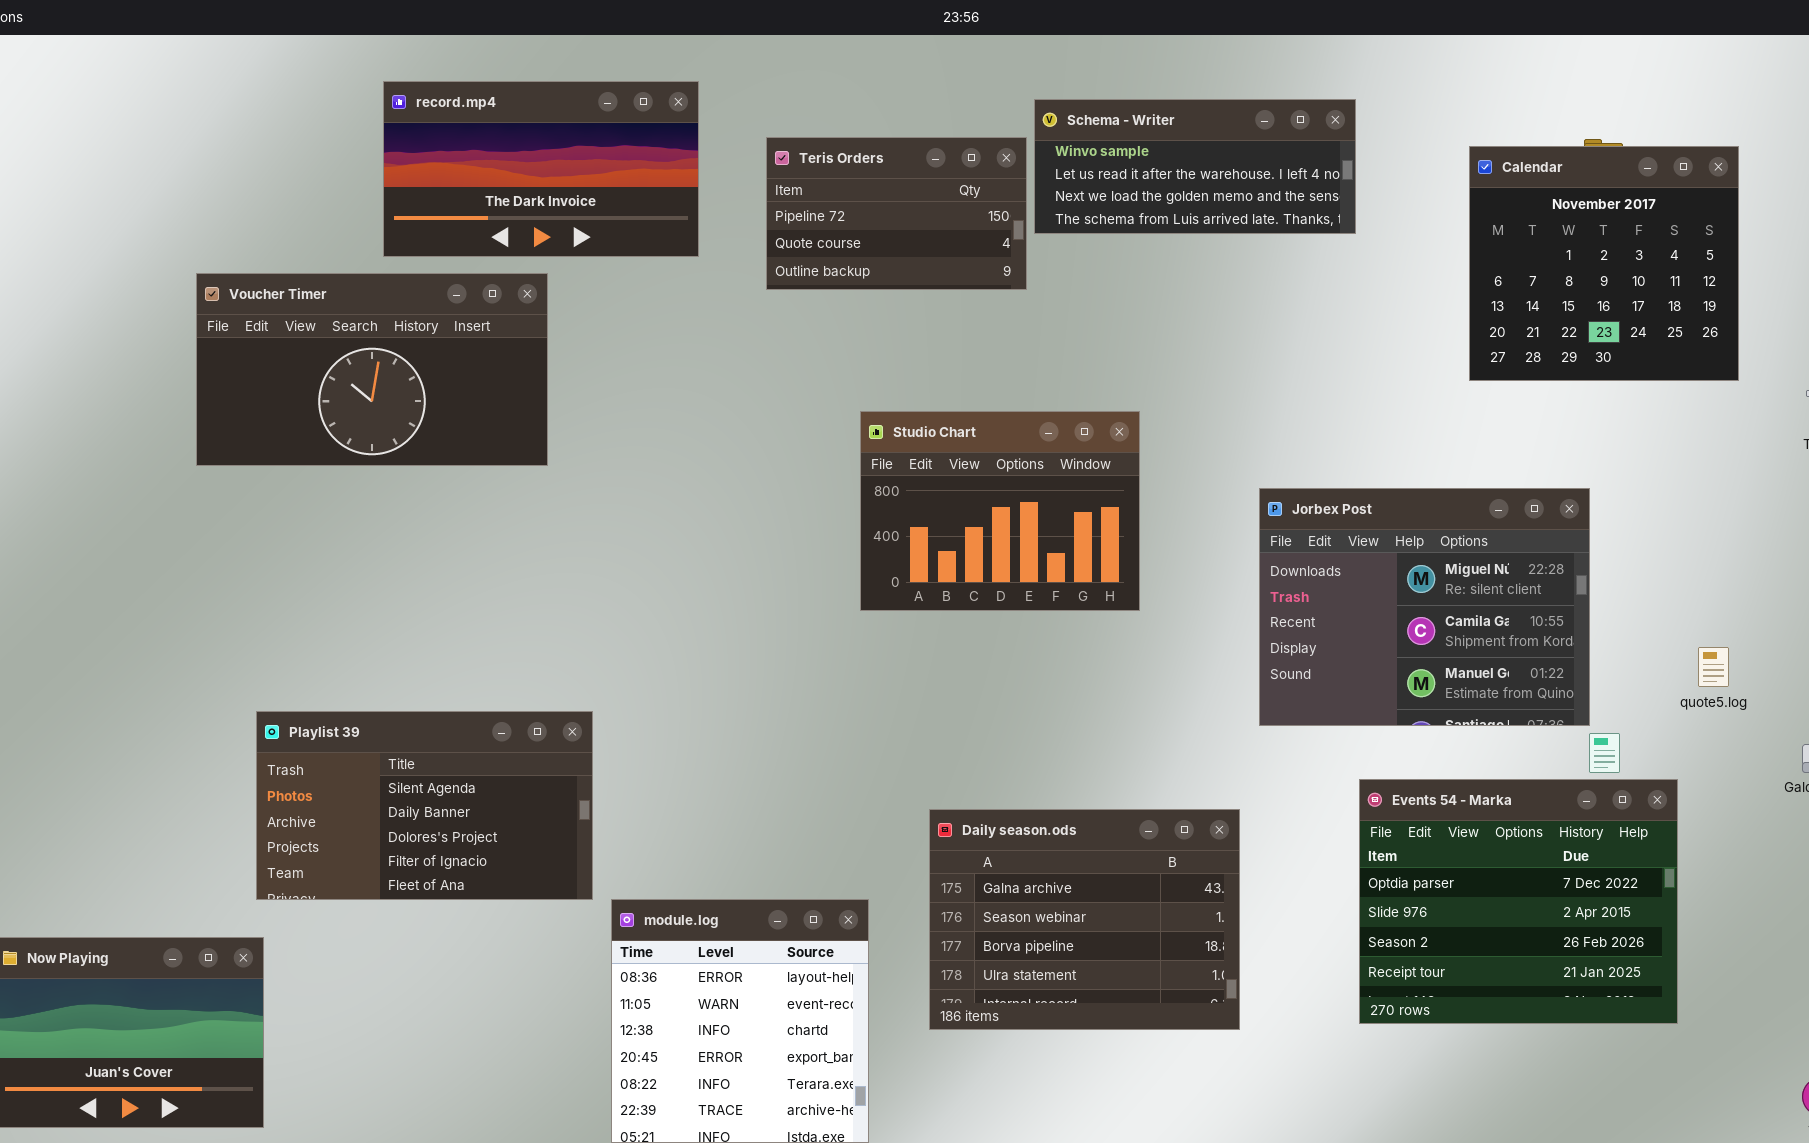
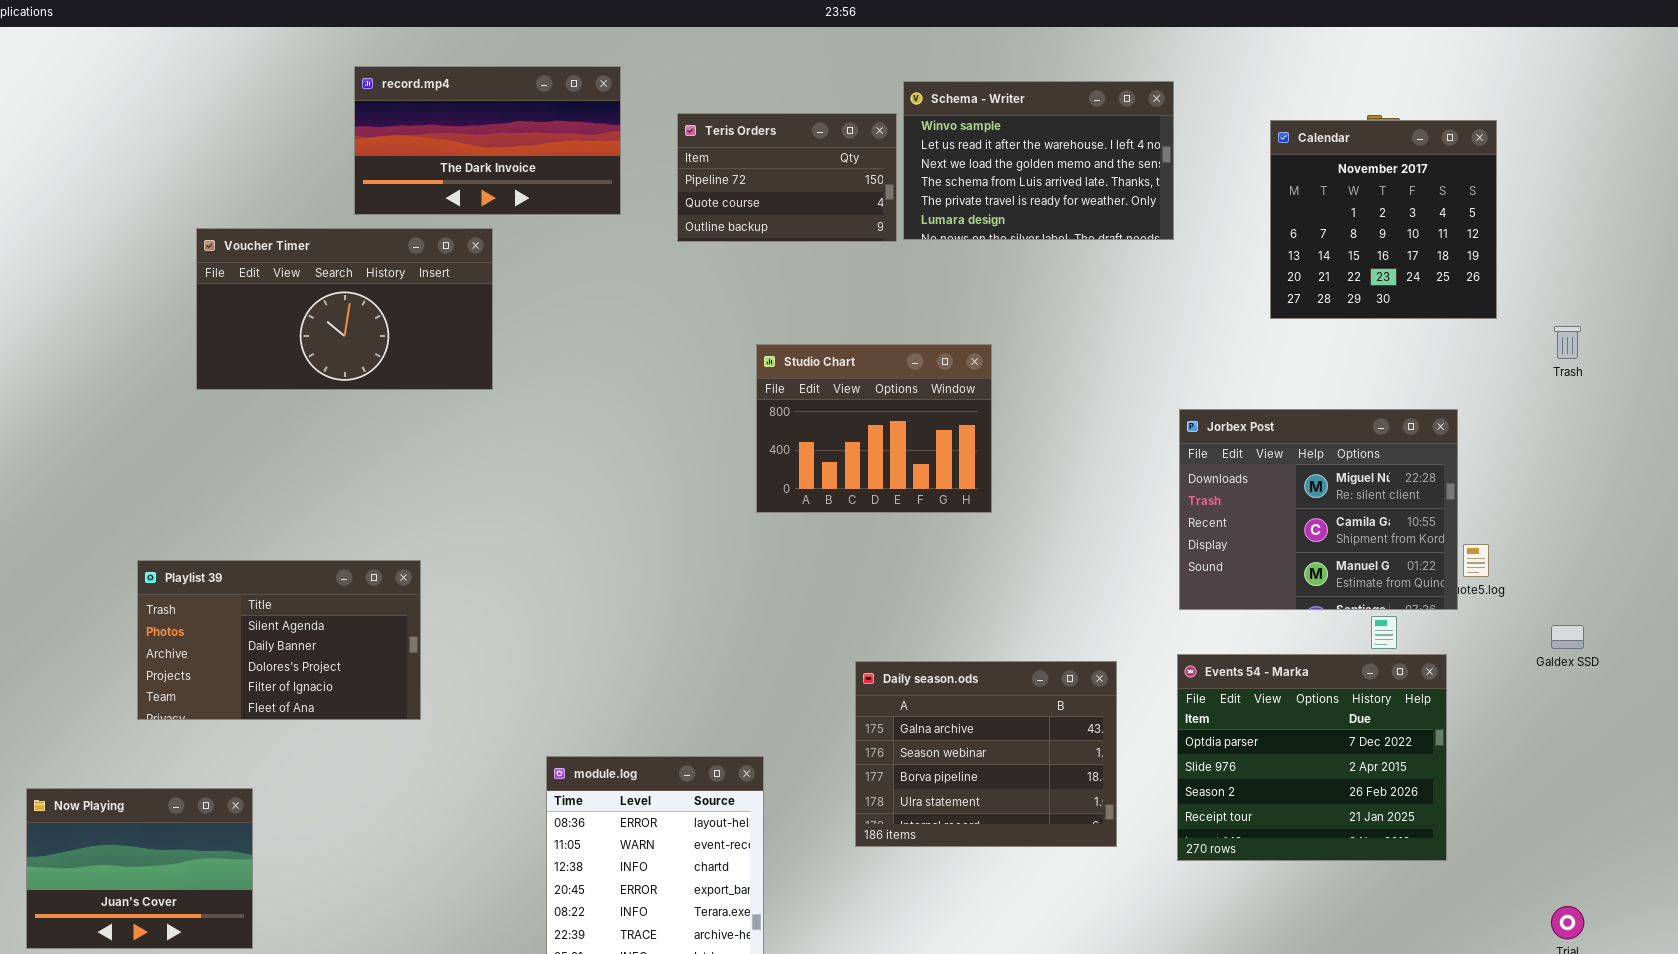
Schema - Writer: [1034,99,1356,234] -> [903,81,1174,240], resized
Jorbex Post: [1259,488,1590,726] -> [1179,409,1458,610], moved
Playlist 39: [256,711,593,900] -> [137,560,421,720], moved
Daily season.ods: [929,809,1240,1030] -> [855,661,1117,847], moved

